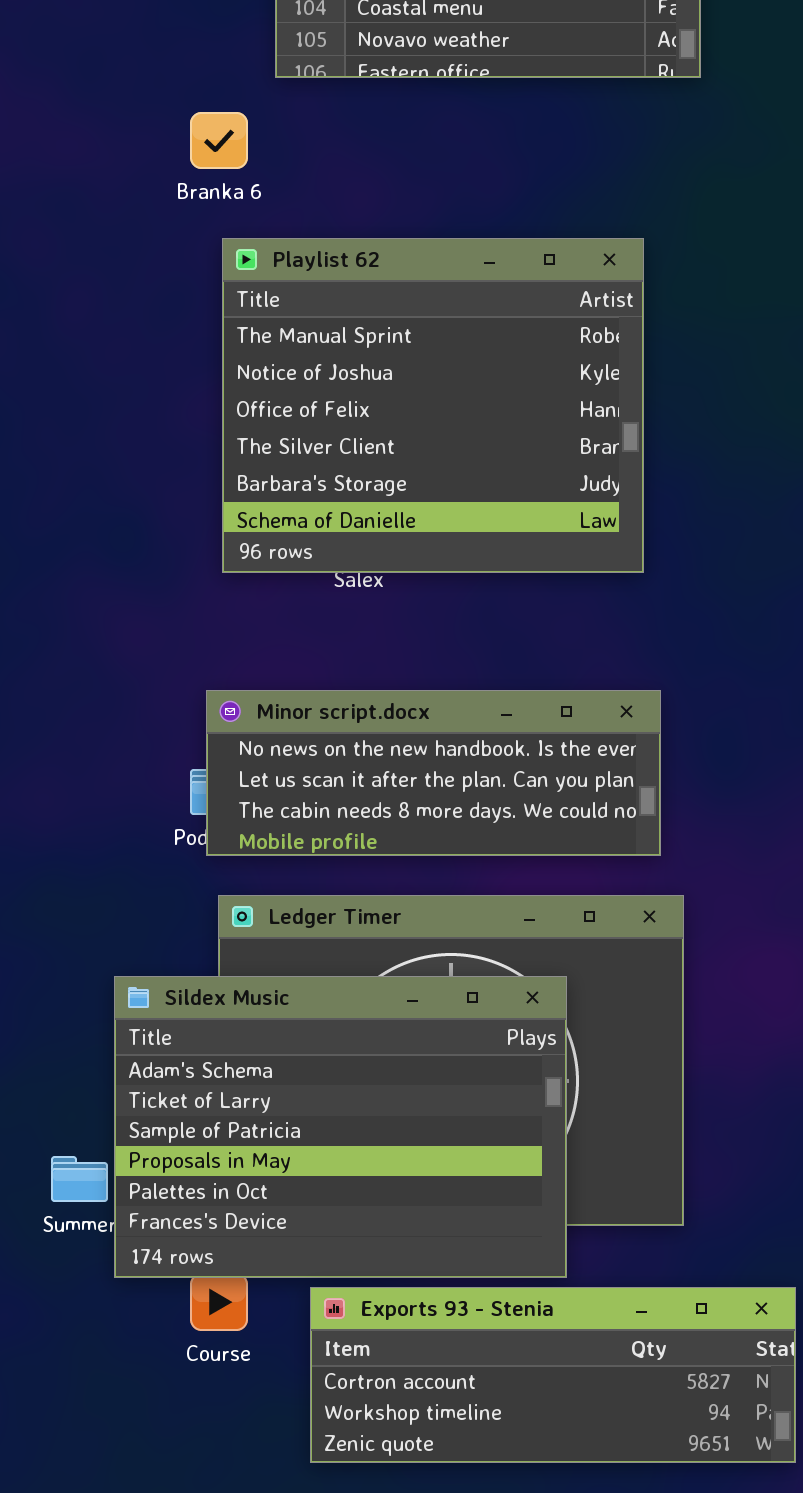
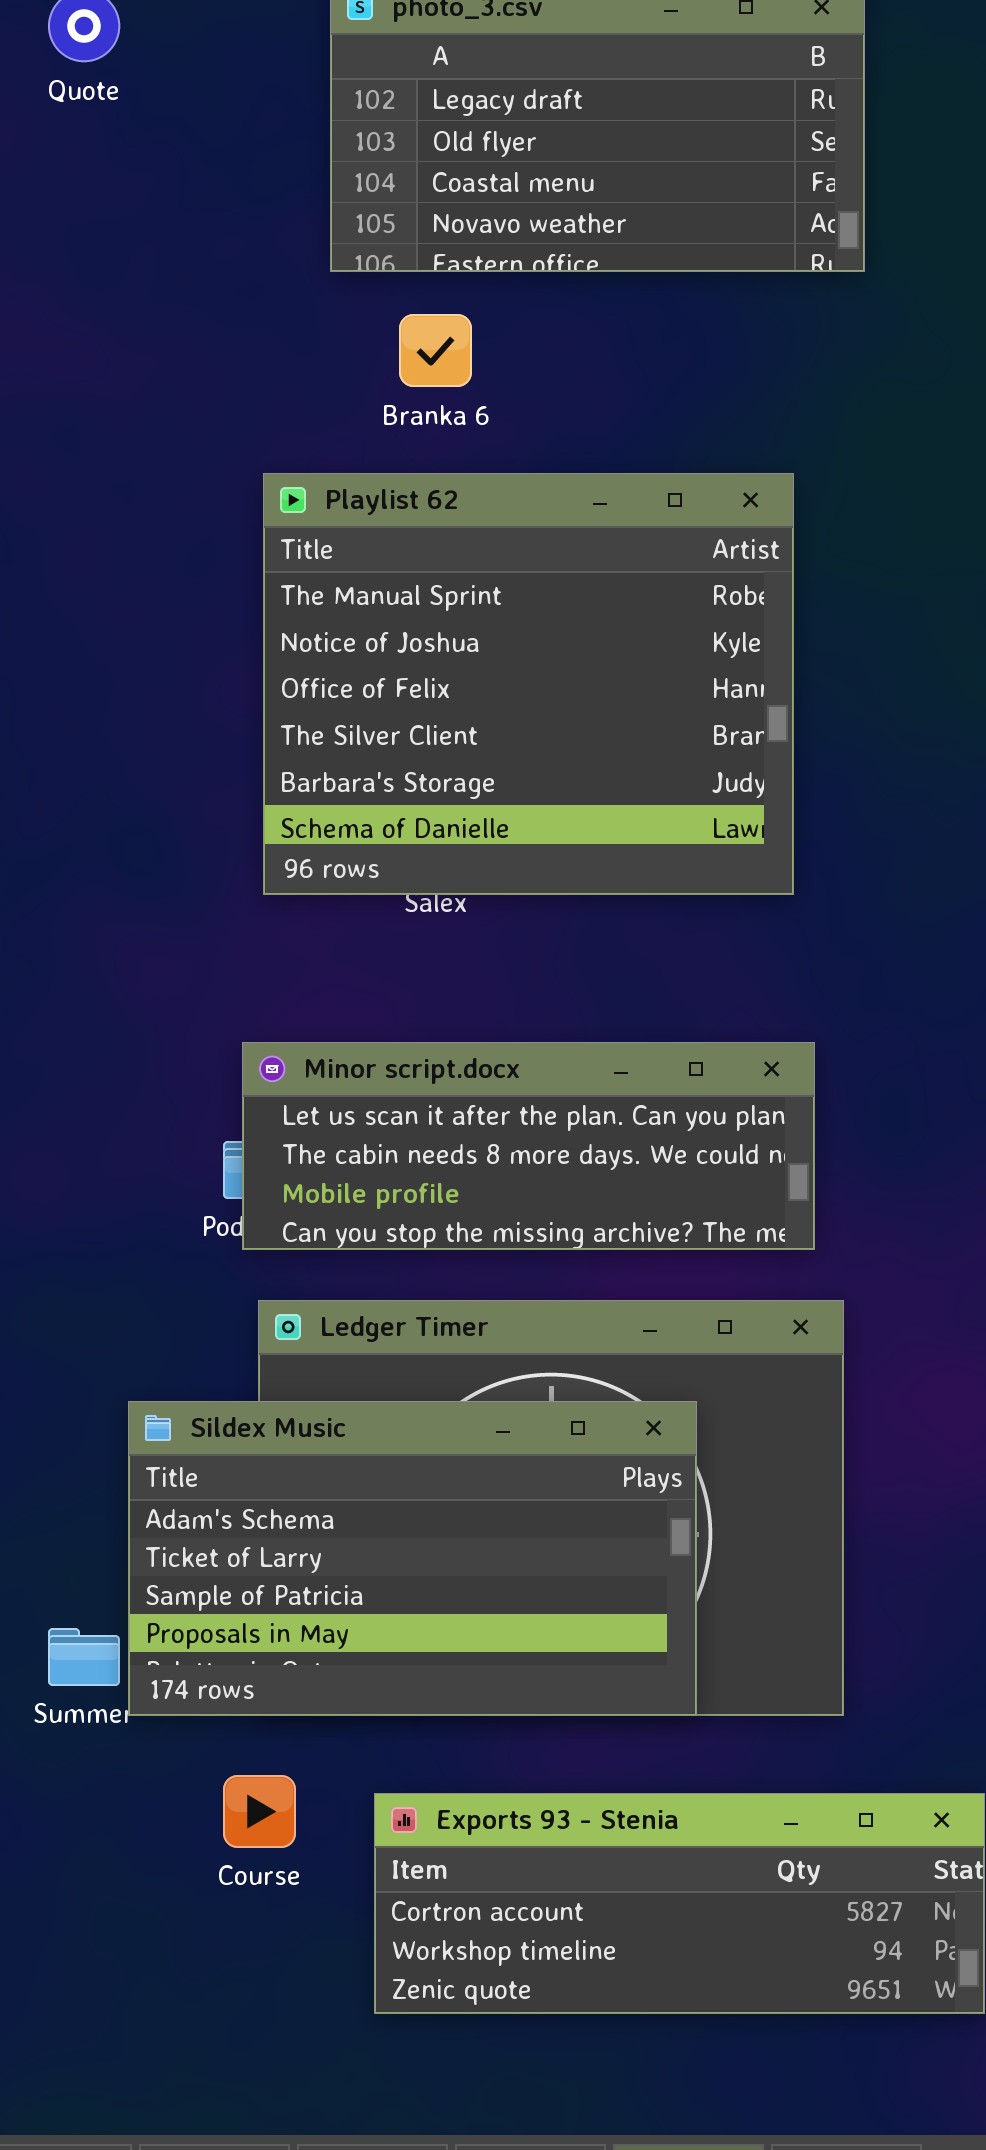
Branka 6: [190,112,248,169] -> [399,314,472,387], moved
Minor script.docx: [206,690,661,856] -> [242,1042,815,1250], scrolled down 1 row
Sildex Music: [114,976,567,1278] -> [128,1401,697,1716], resized

